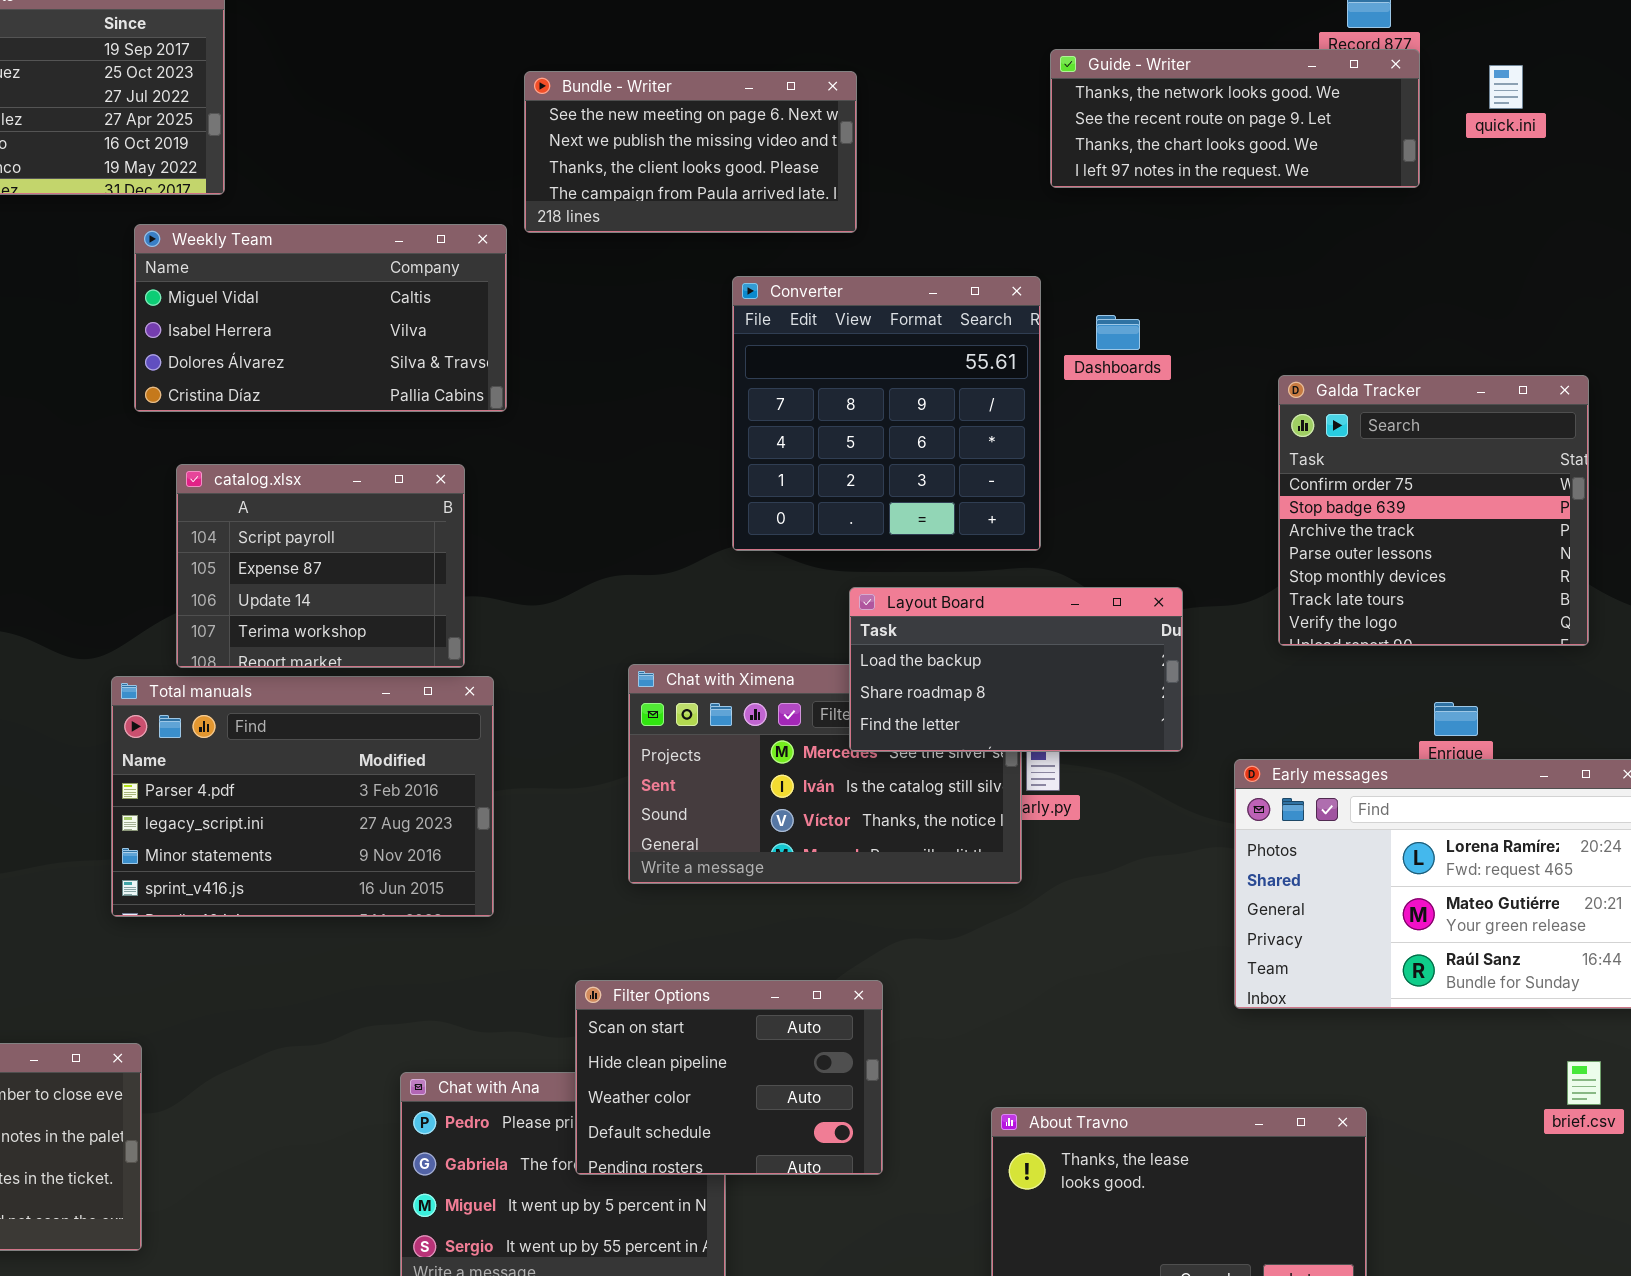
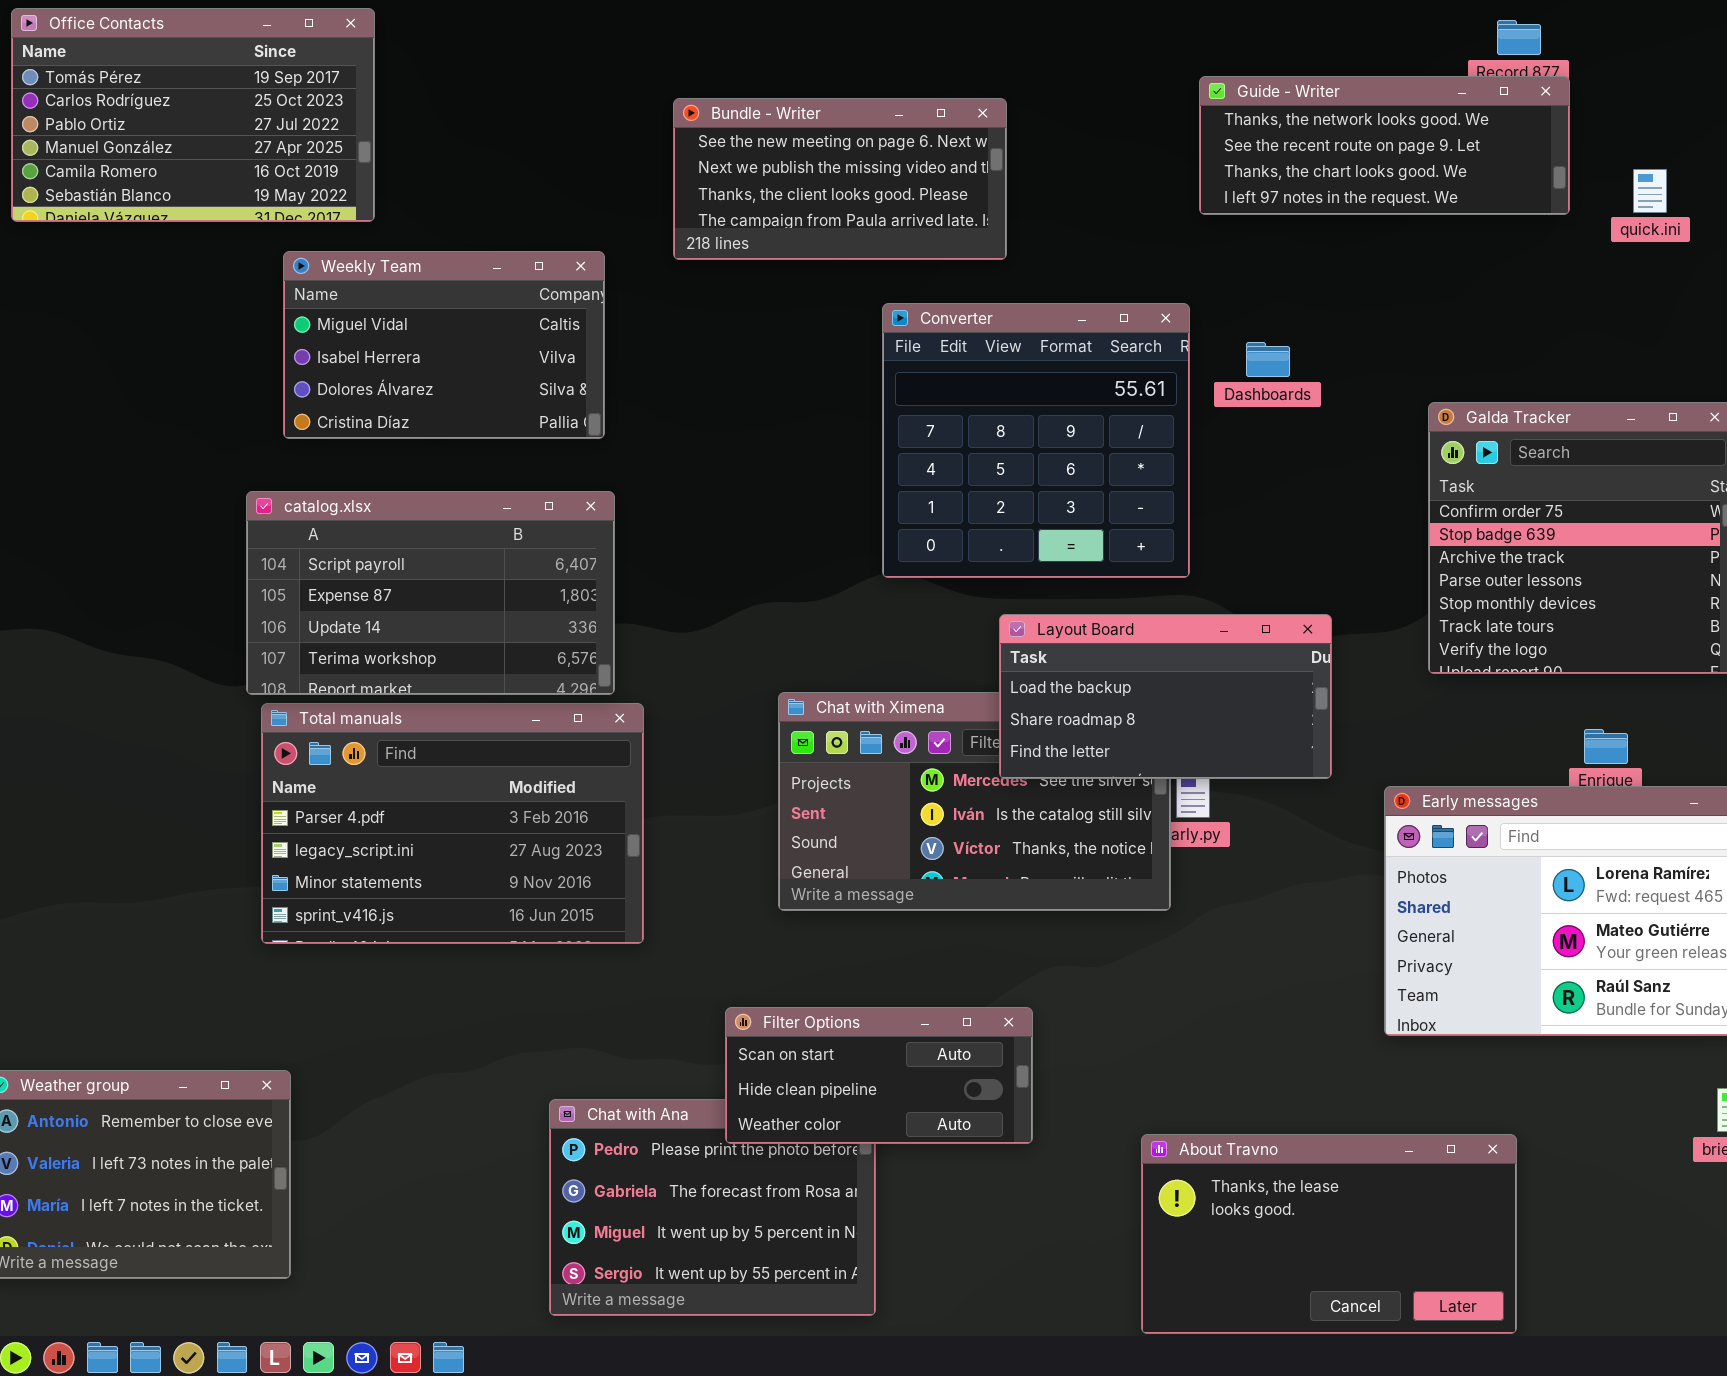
quick.ini: [1489,65,1523,109] -> [1633,169,1667,213], moved
Weekly Team: [134,224,507,412] -> [283,251,605,439], resized
catalog.xlsx: [176,464,465,668] -> [246,491,615,695], resized
Filter Options: [575,980,883,1175] -> [725,1007,1033,1144], resized

